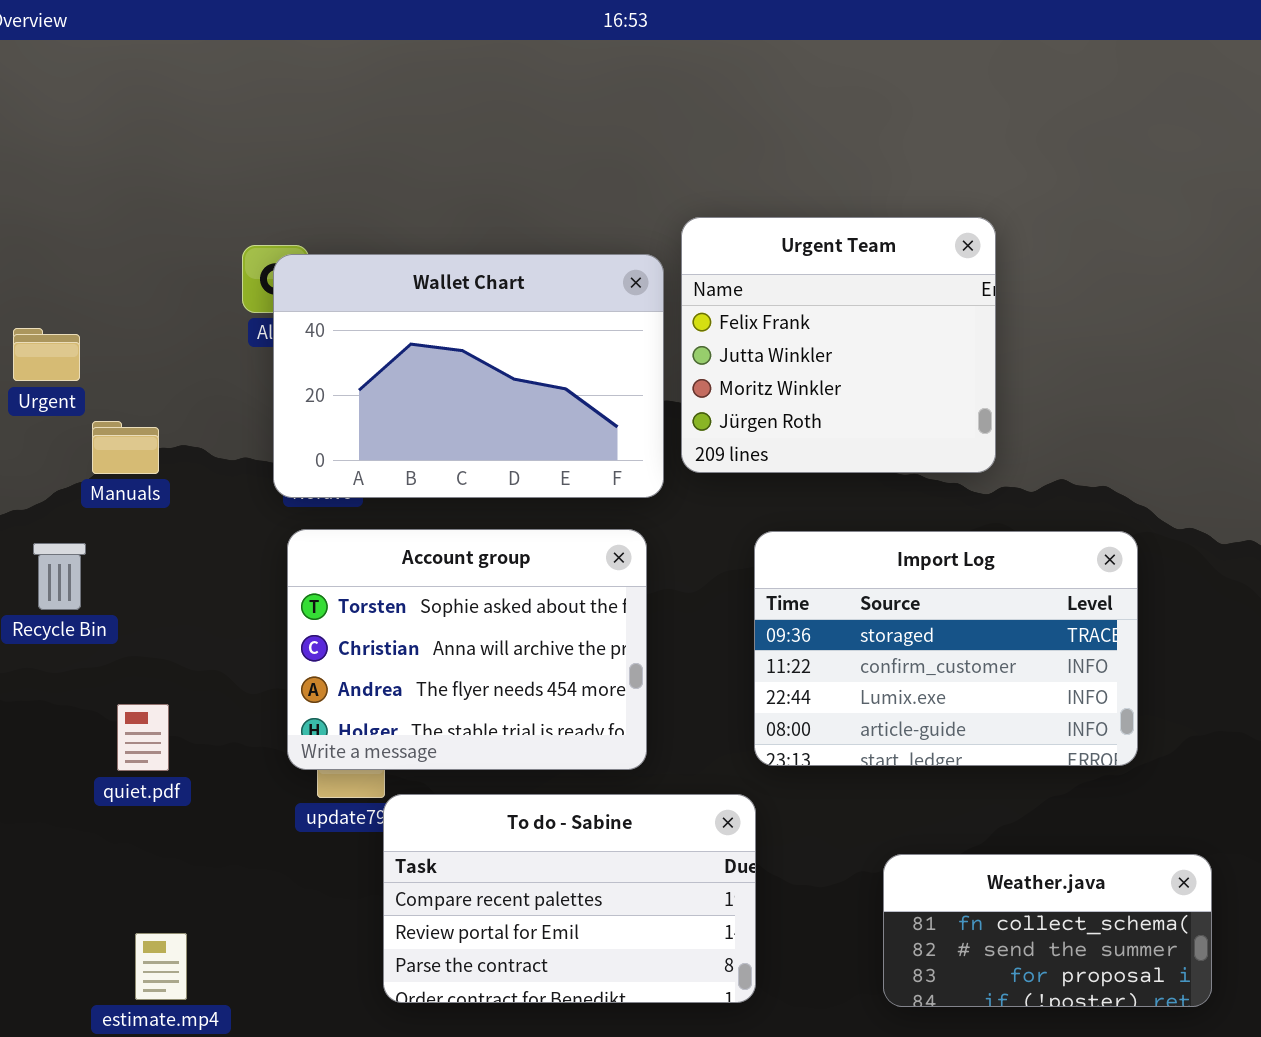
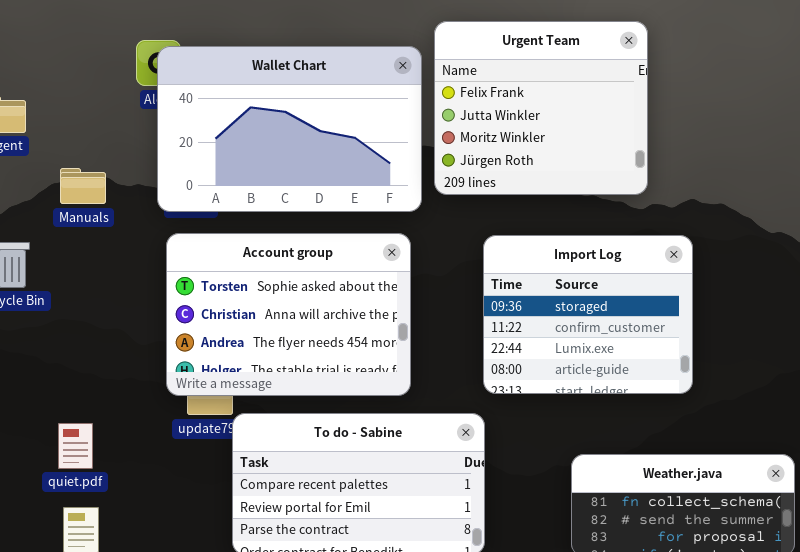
Manuals: [92,421,159,474] -> [60,168,106,204], moved
Import Log: [754,531,1138,766] -> [483,235,693,394], resized
quiet.pdf: [117,704,169,771] -> [58,423,93,469], moved

